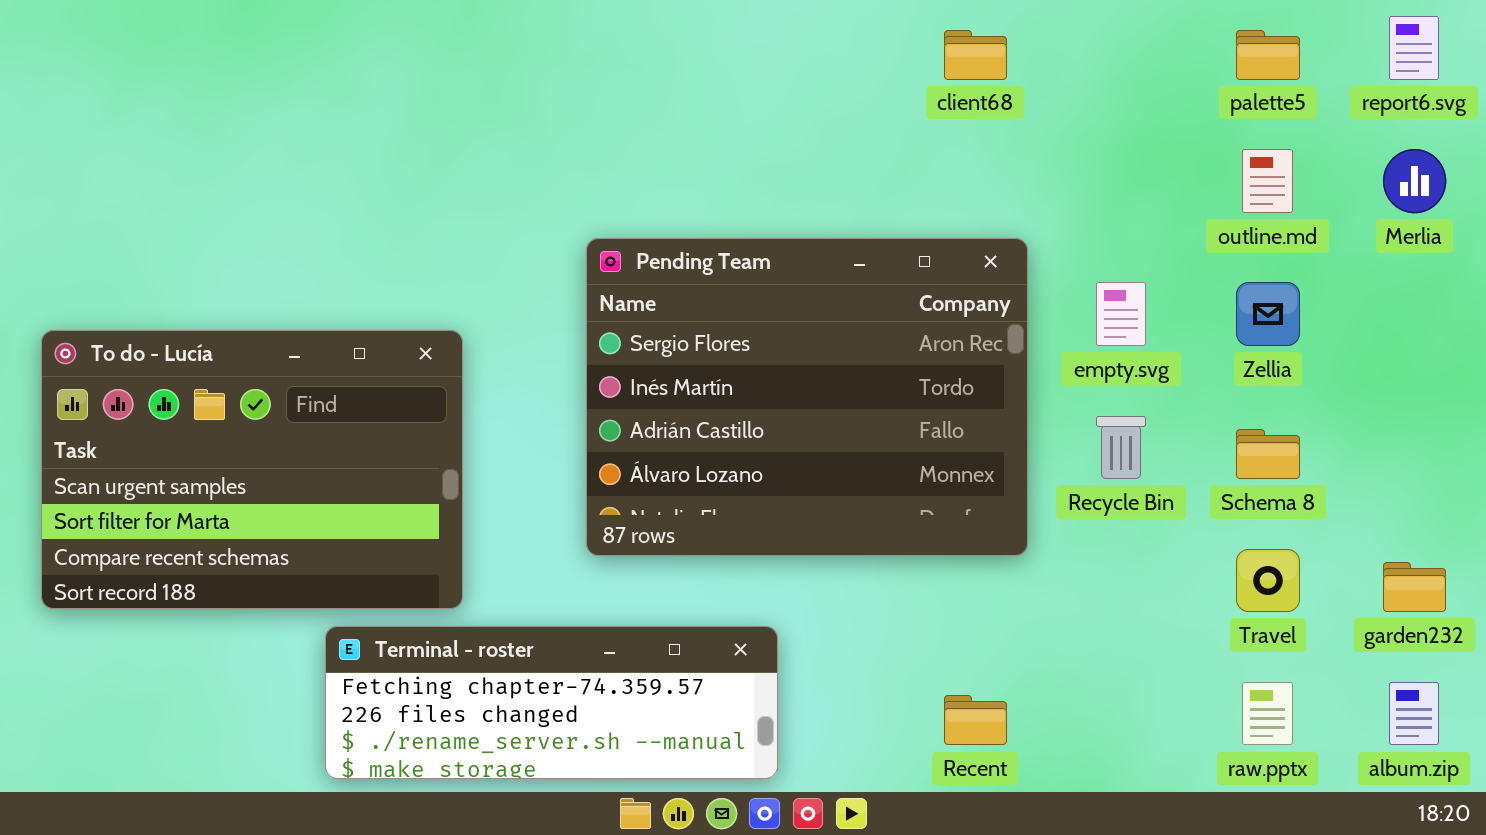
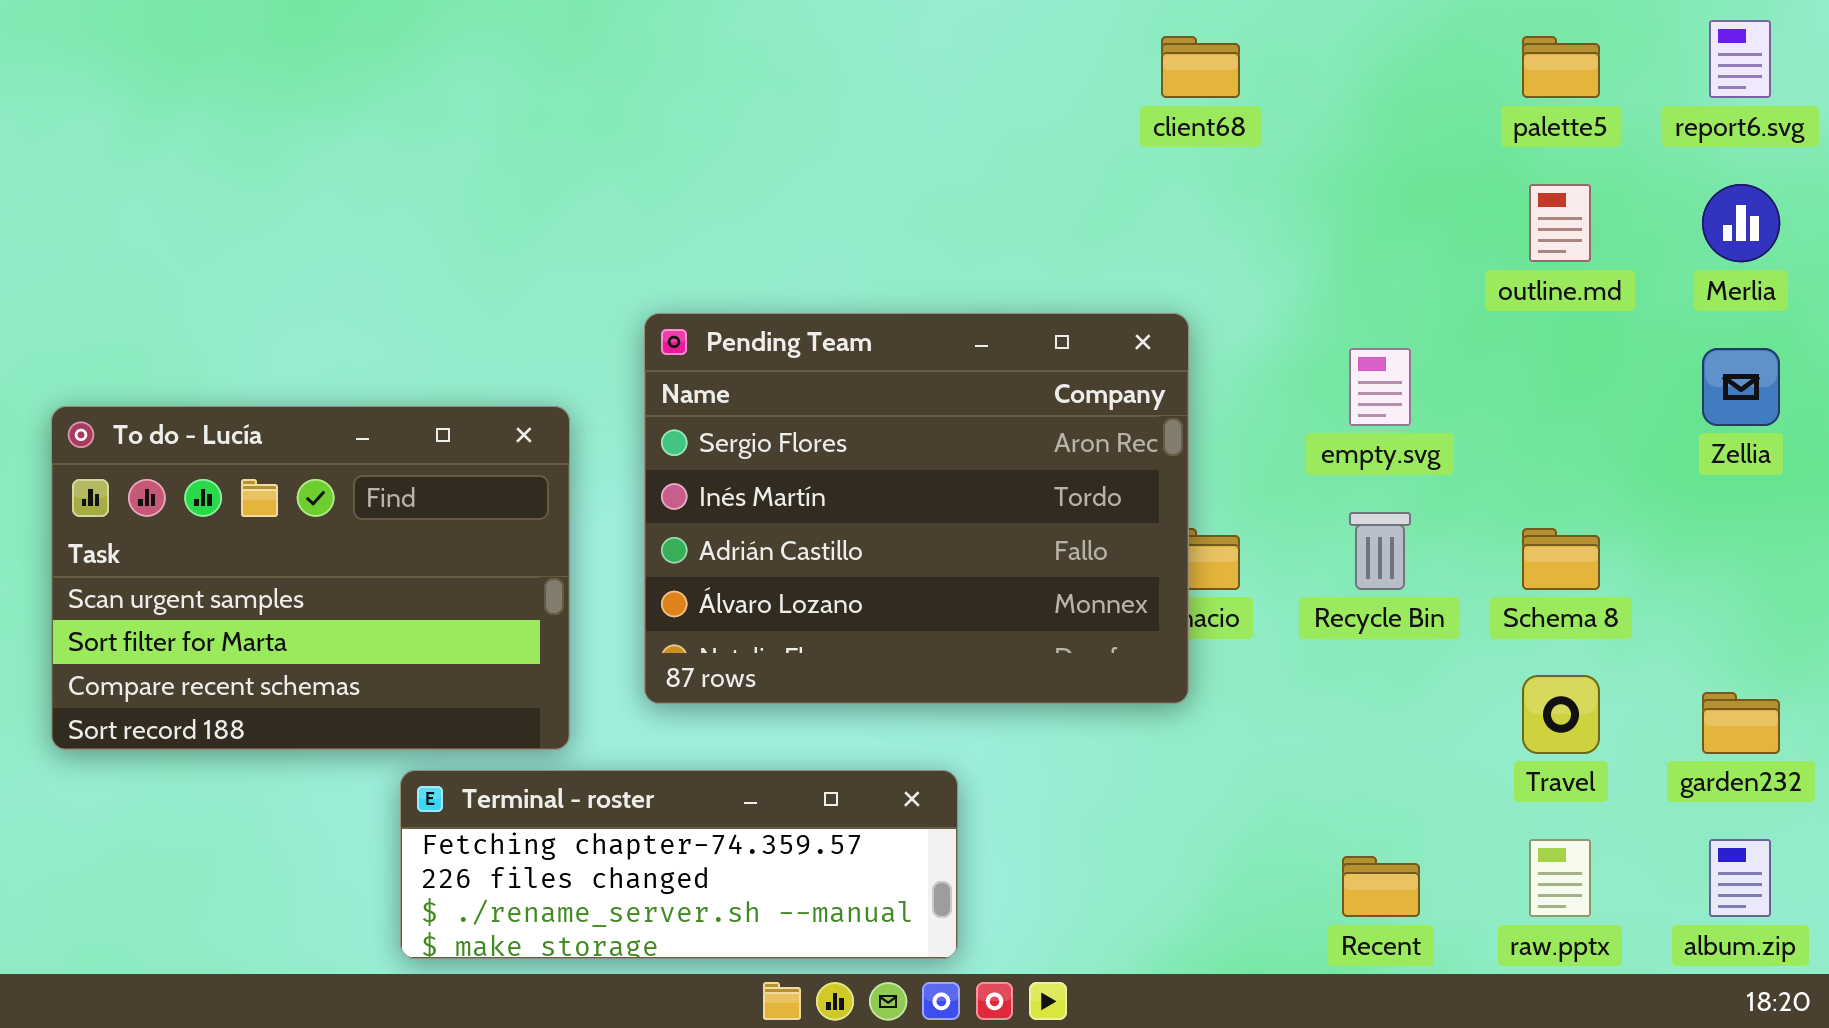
Pending Team: [586,238,1028,556] -> [644,313,1189,704], moved
Zellia: [1236,282,1300,346] -> [1702,348,1780,426], moved
Recent: [944,695,1007,745] -> [1342,856,1420,917], moved

